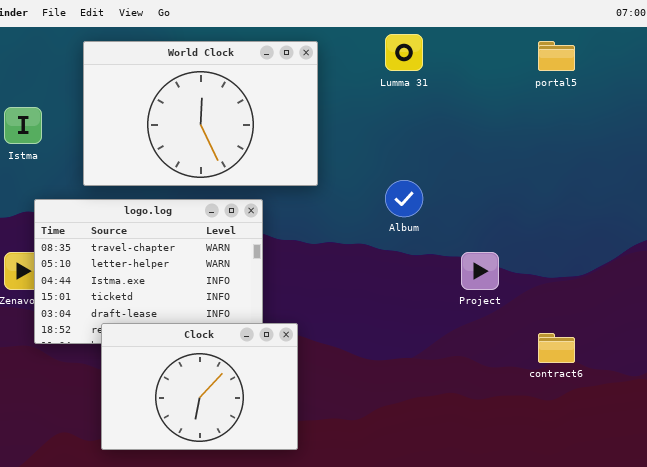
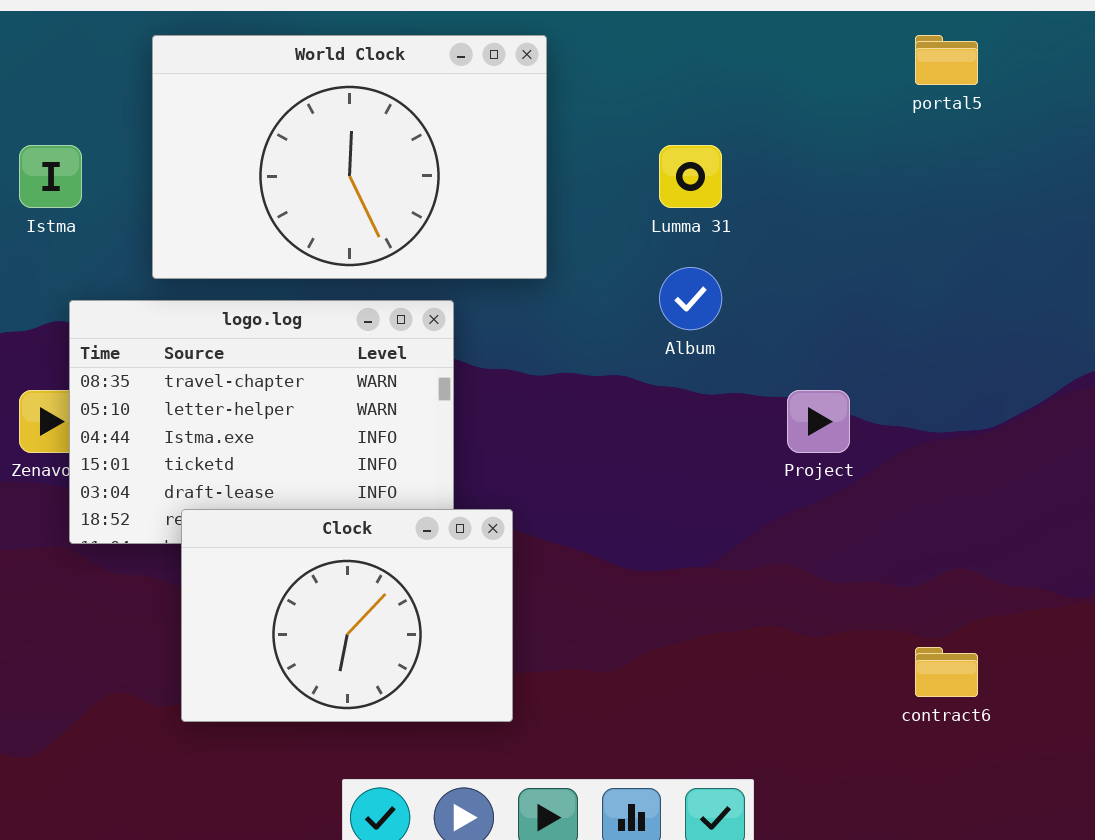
Lumma 31: [385,34,423,71] -> [659,145,722,208], moved
contract6: [538,333,575,363] -> [915,647,978,697], moved

